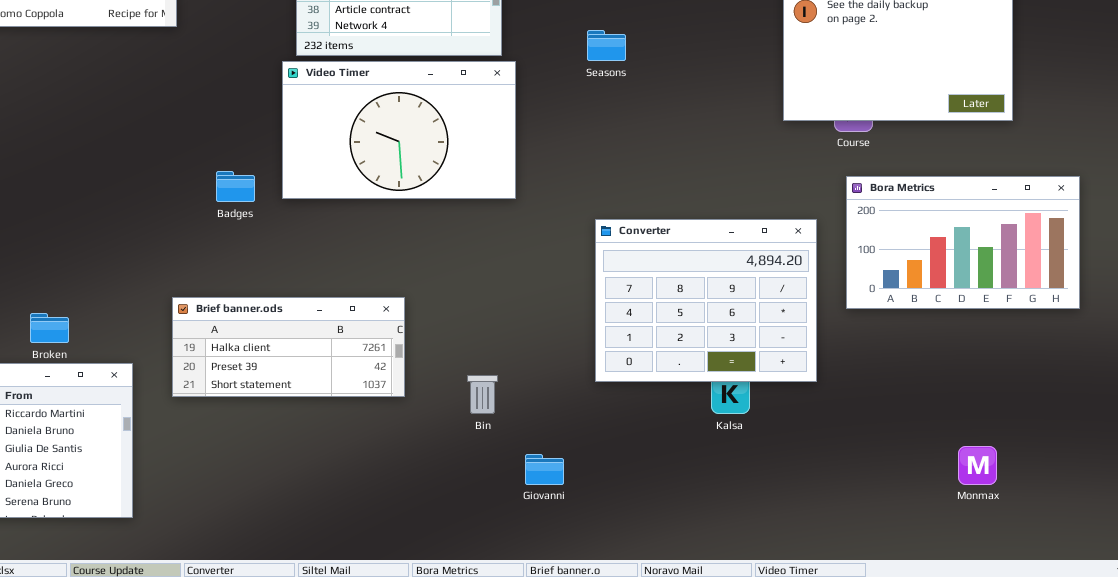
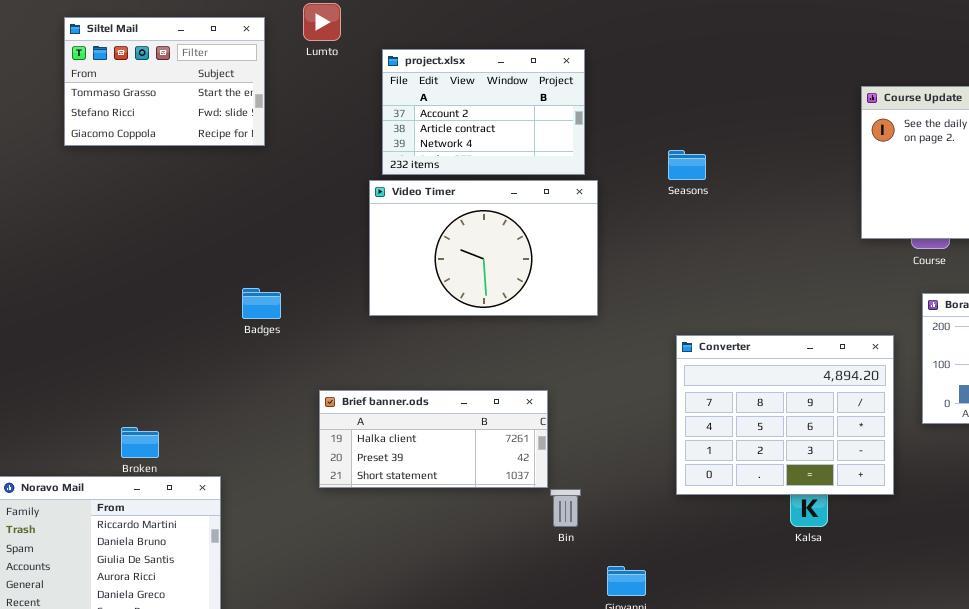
Badges: [216,171,255,202] -> [242,288,281,319], moved
Brief banner.ods: [172,297,405,397] -> [319,390,548,488], moved

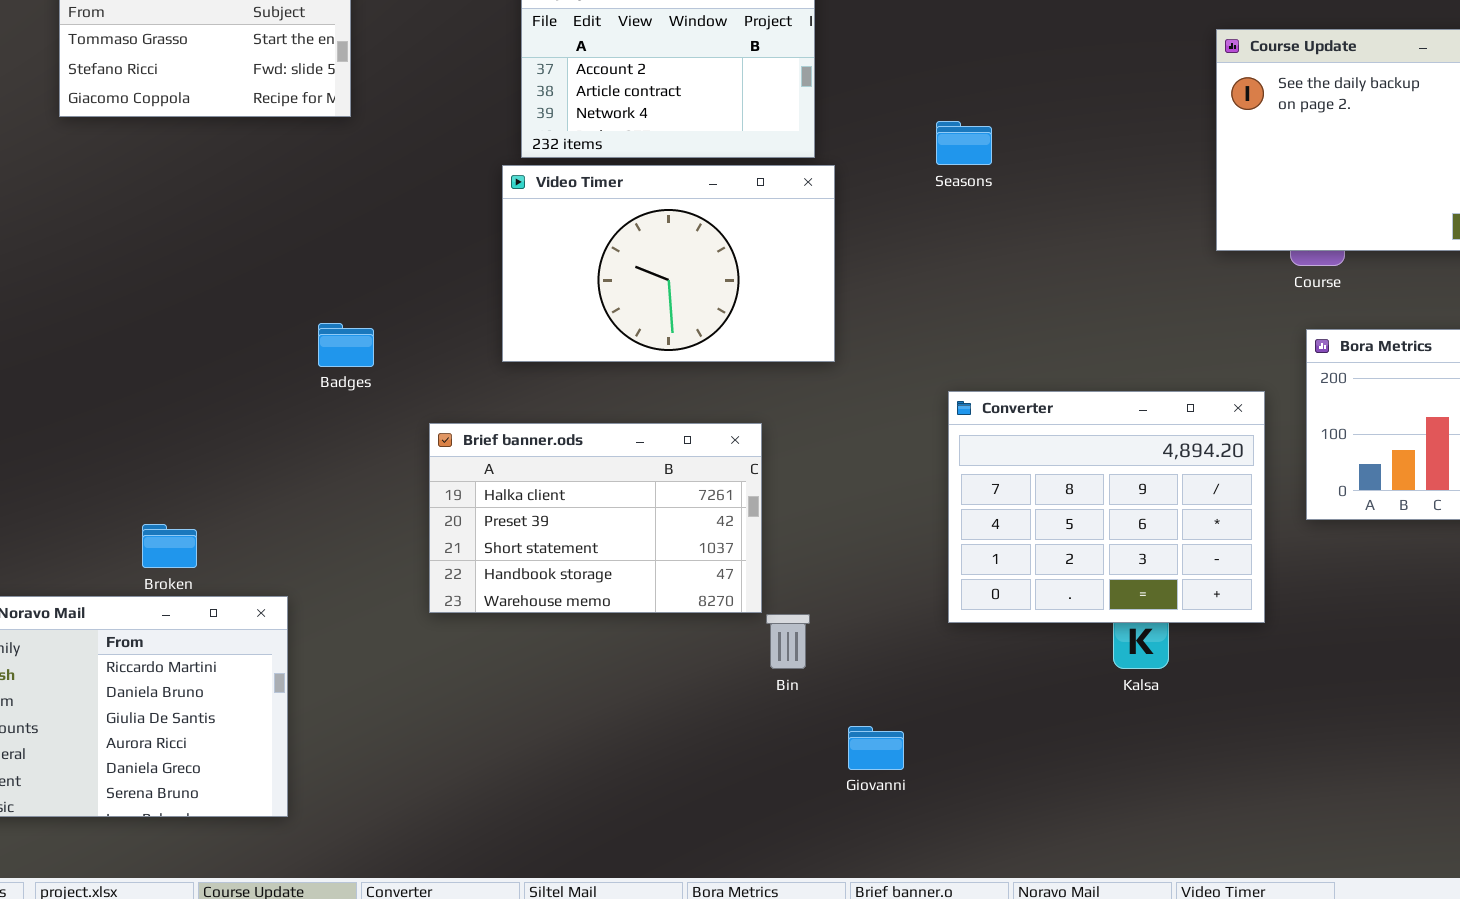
Brief banner.ods: [319,390,548,488] -> [429,423,762,613], resized

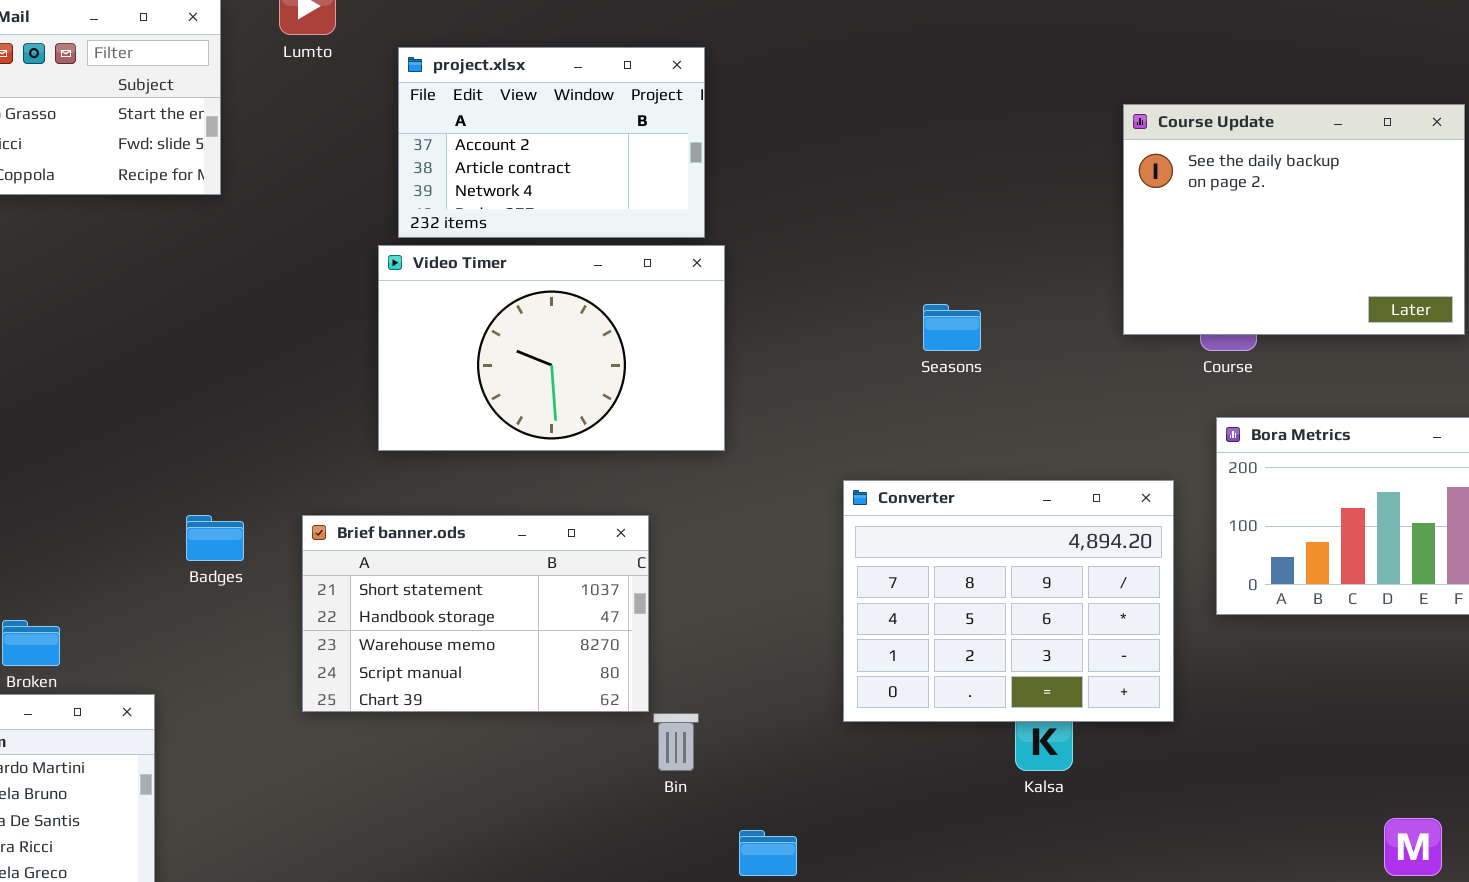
Seasons: [936,121,992,165] -> [923,304,981,351], moved
Badges: [318,323,374,367] -> [186,515,244,561], moved
Brief banner.ods: [429,423,762,613] -> [302,515,649,712], scrolled down 2 rows

